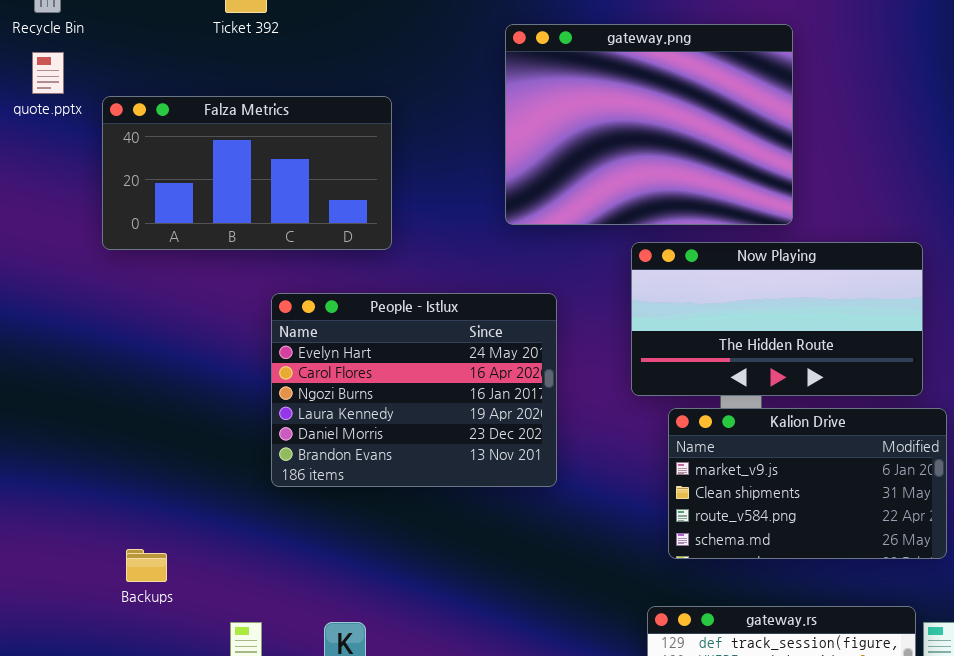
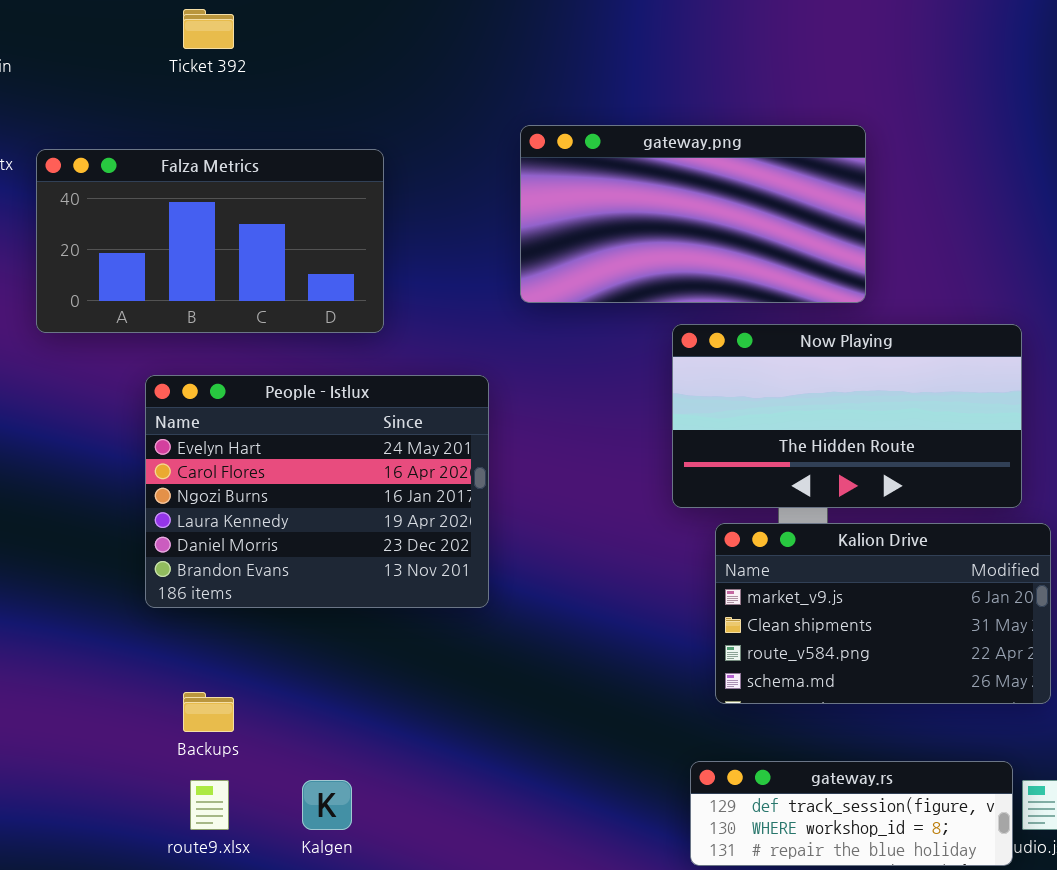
gateway.png: [505,24,793,225] -> [520,125,866,303], resized
People - Istlux: [271,293,557,487] -> [145,375,489,608], moved
Backups: [126,549,167,582] -> [183,692,234,732], moved

